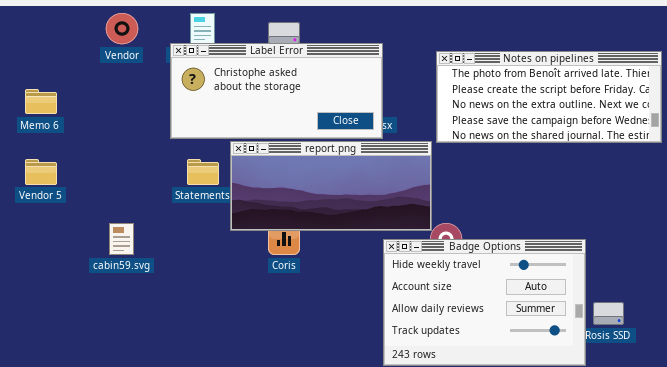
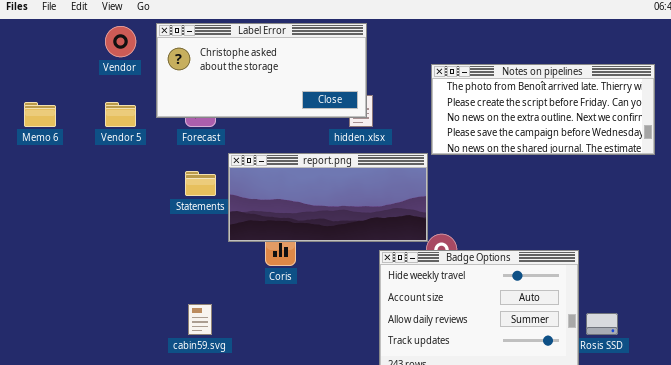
Label Error: [170,43,383,139] -> [156,23,367,118], moved
Vendor 5: [25,159,57,185] -> [105,102,136,127], moved
cabin59.svg: [109,223,134,255] -> [188,304,212,335], moved

